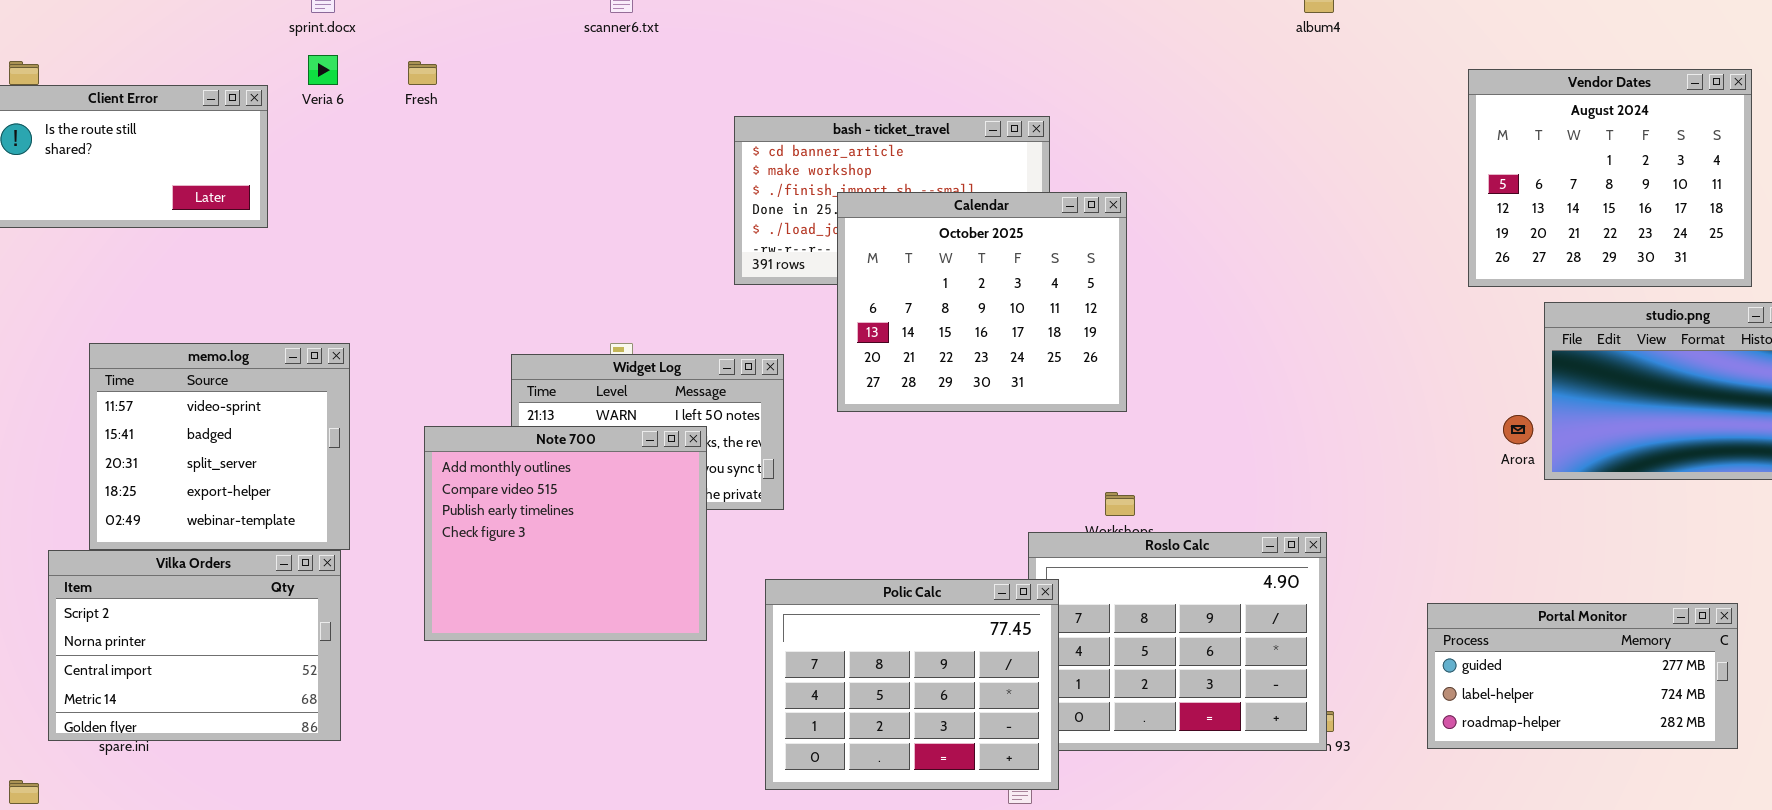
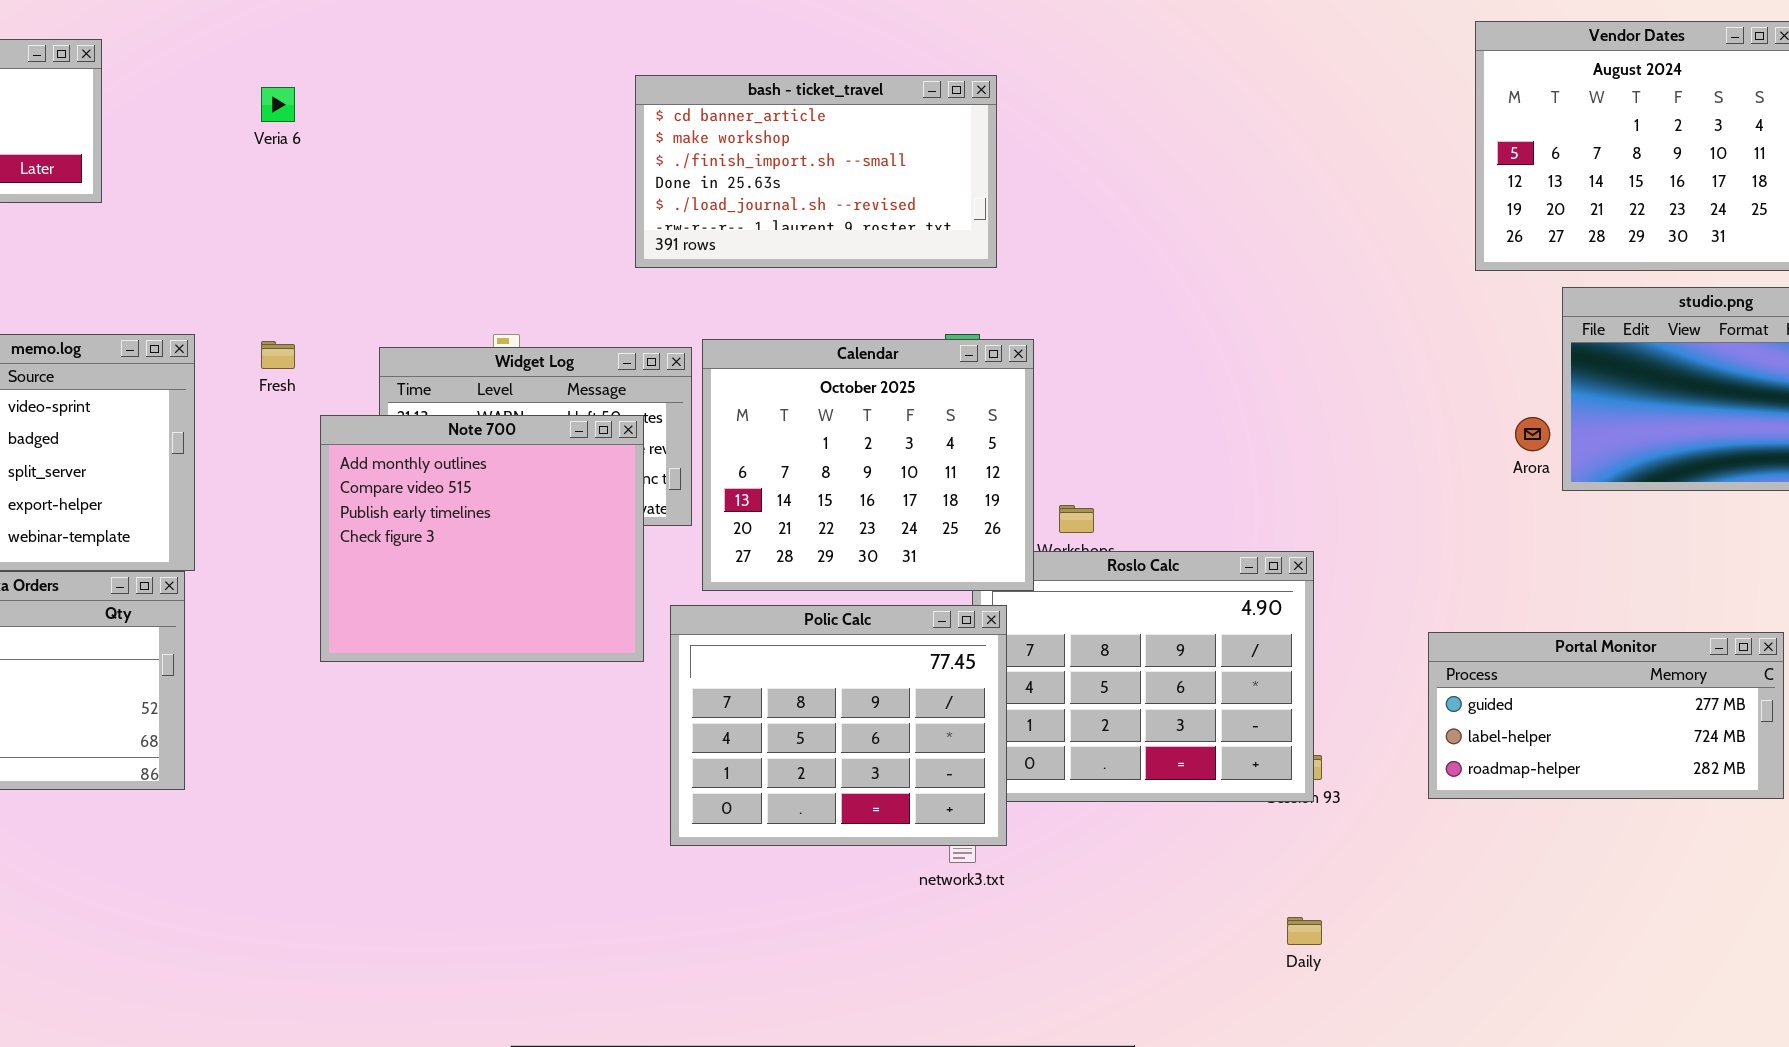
Veria 6: [308,55,338,85] -> [261,87,295,122], moved
Fresh: [408,61,437,85] -> [261,341,295,369], moved
Calendar: [837,192,1127,412] -> [702,339,1034,591], moved
Note 700: [424,426,707,641] -> [320,415,644,662], moved

